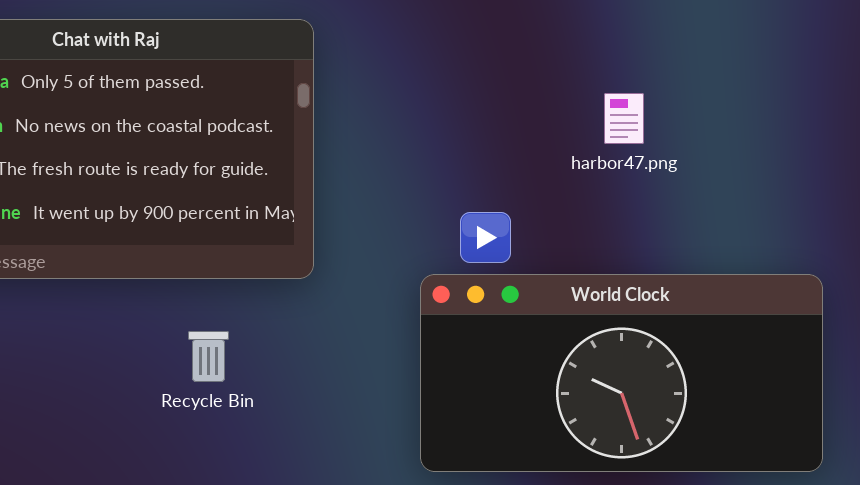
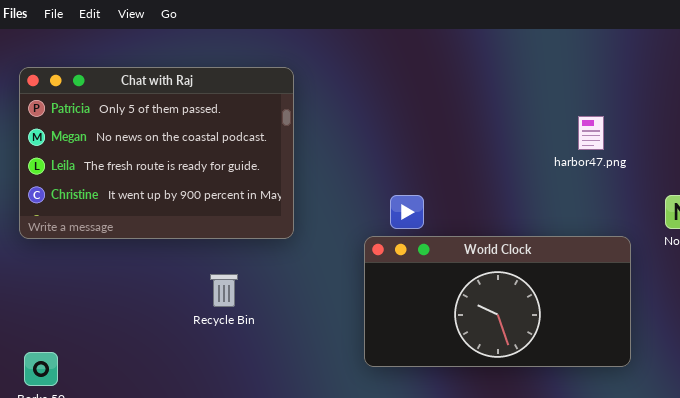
harbor47.png: [604,93,644,144] -> [578,116,604,150], moved

